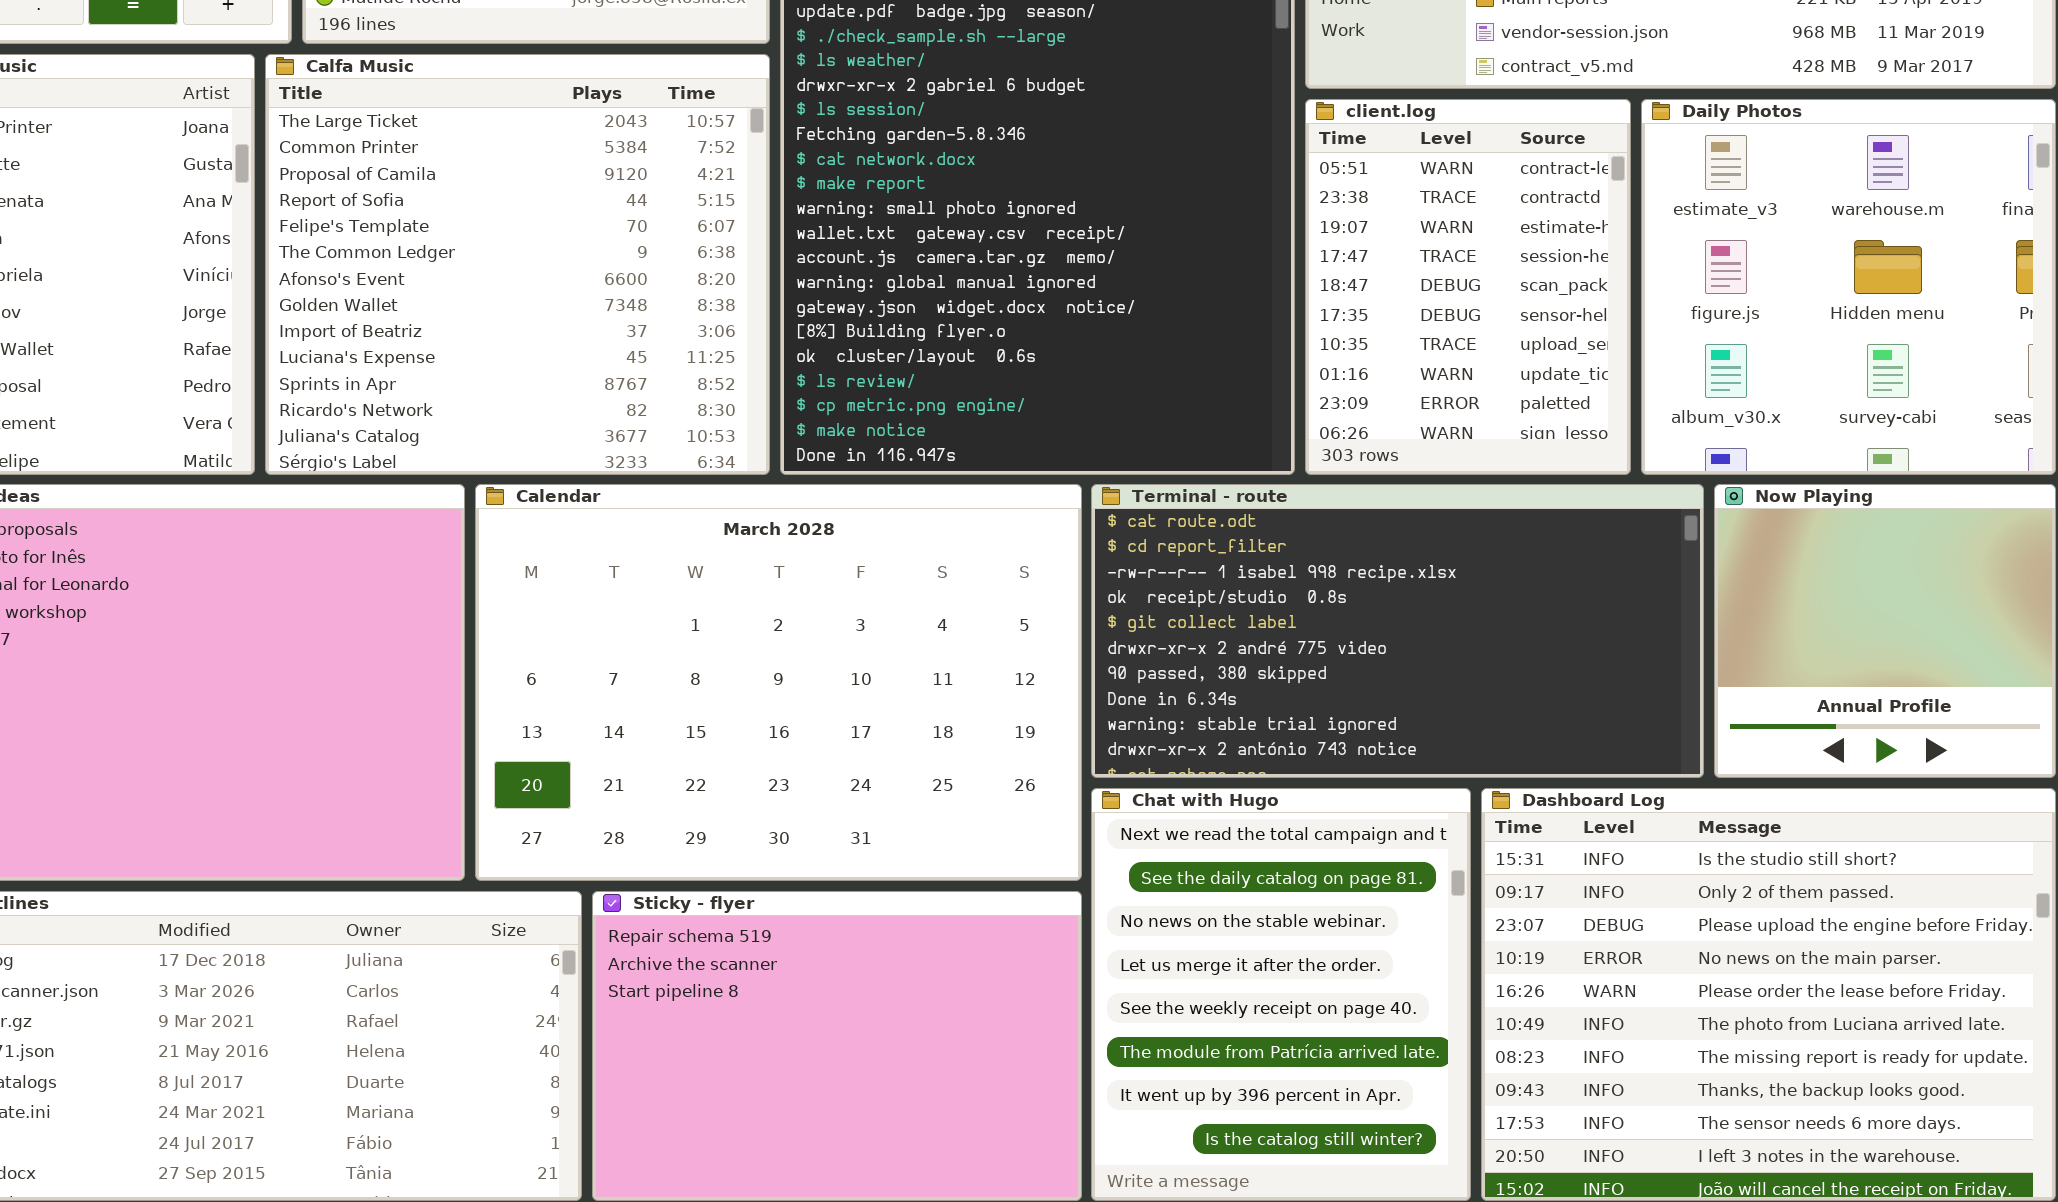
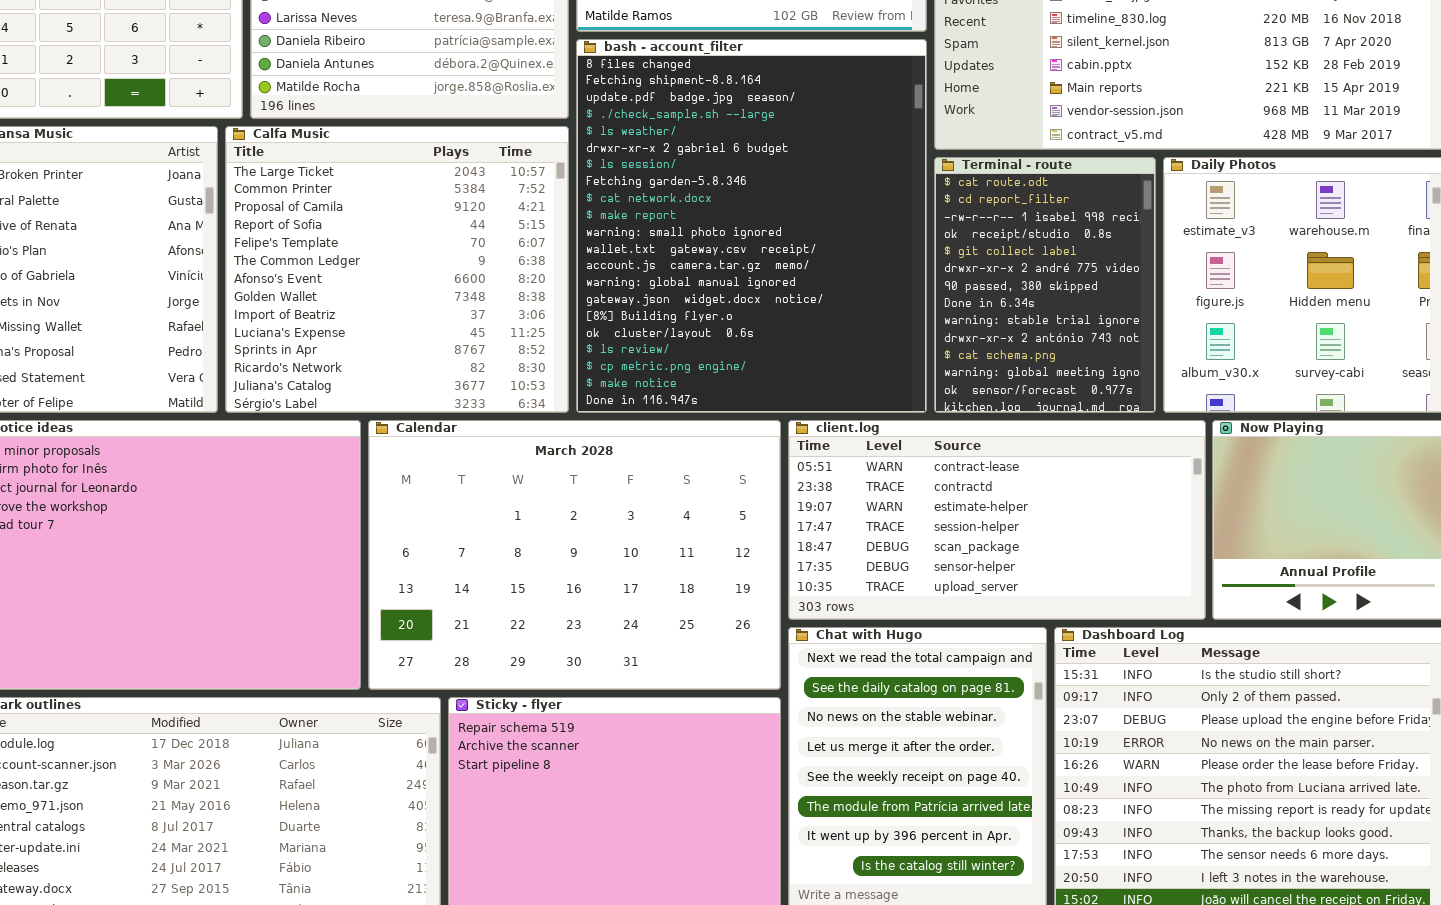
client.log: [1305,99,1631,475] -> [788,420,1206,620], moved, resized
Terminal - route: [1091,484,1704,778] -> [934,157,1156,413], moved, resized

